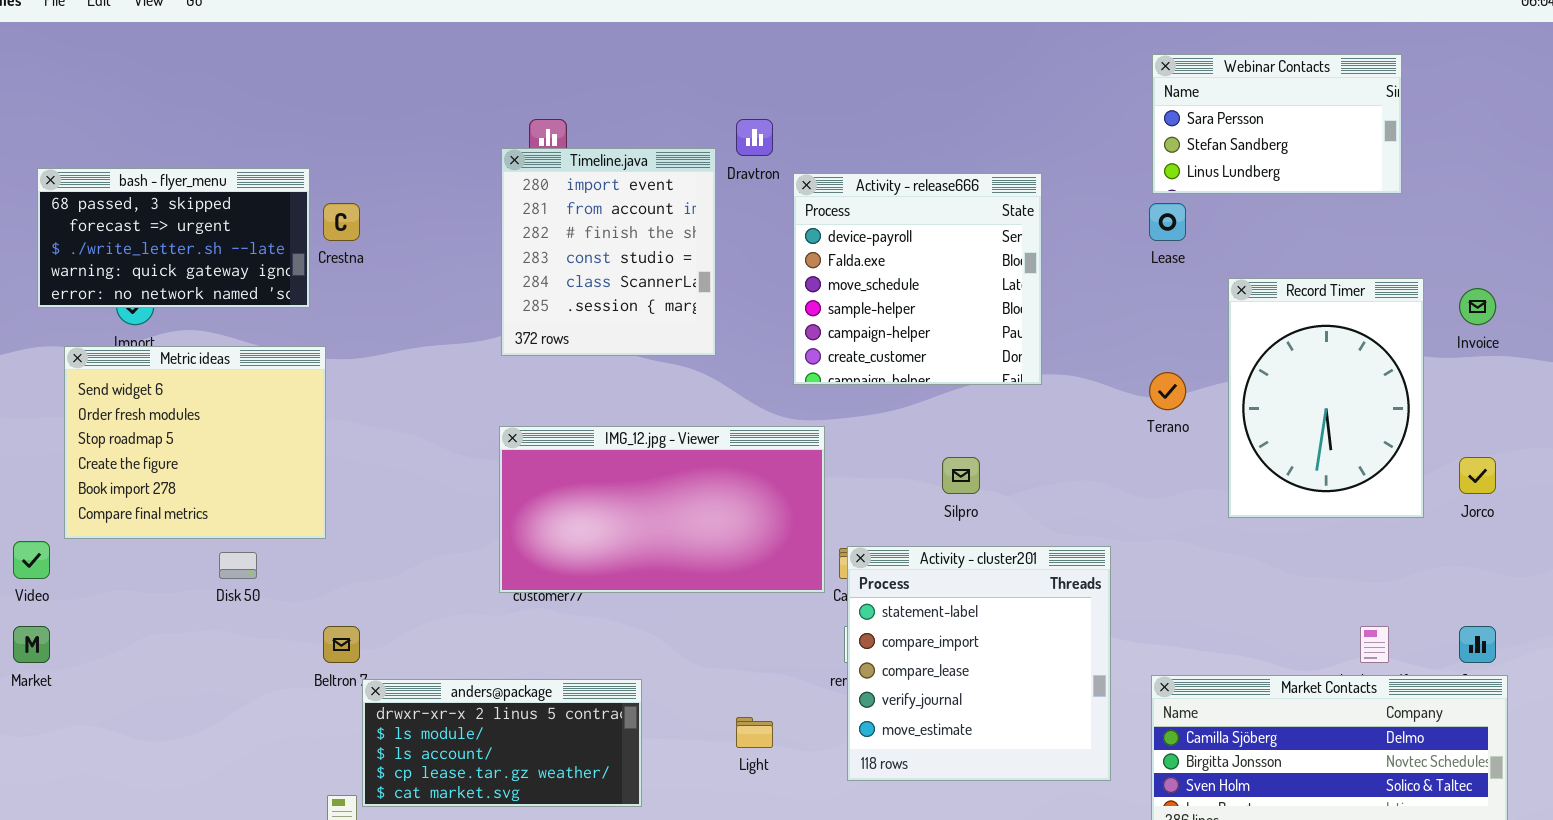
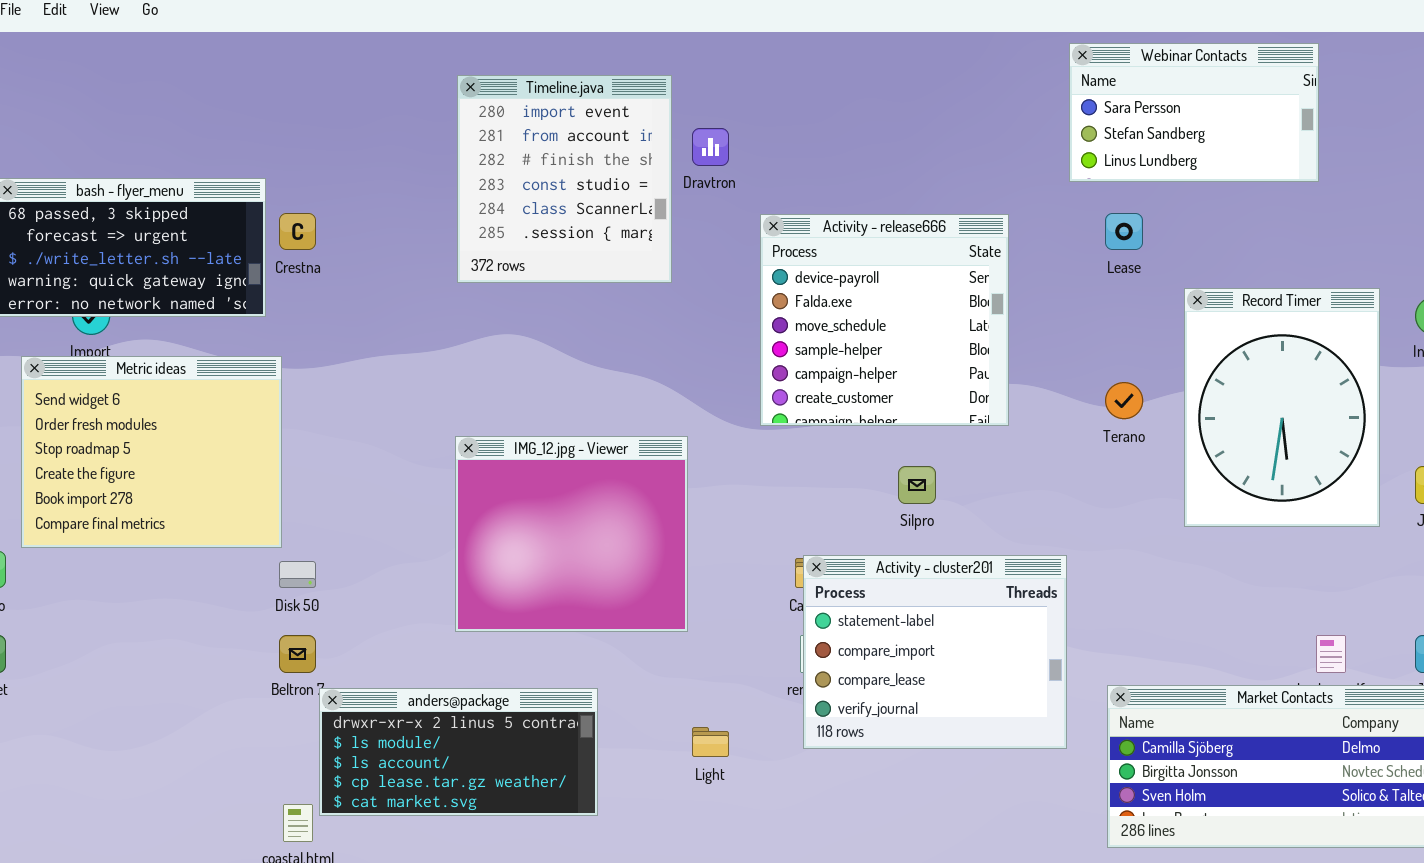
Webinar Contacts: [1152,54,1402,194] -> [1069,43,1319,182], moved
Timeline.java: [501,148,716,356] -> [457,75,672,283], moved
Activity - release666: [793,173,1042,385] -> [760,214,1009,426], moved
IMG_12.jpg - Viewer: [499,426,825,593] -> [455,436,688,632], resized
Activity - cluster201: [847,546,1111,781] -> [803,555,1067,749], resized
Disk 50: [219,552,257,579] -> [279,561,316,588], moved

